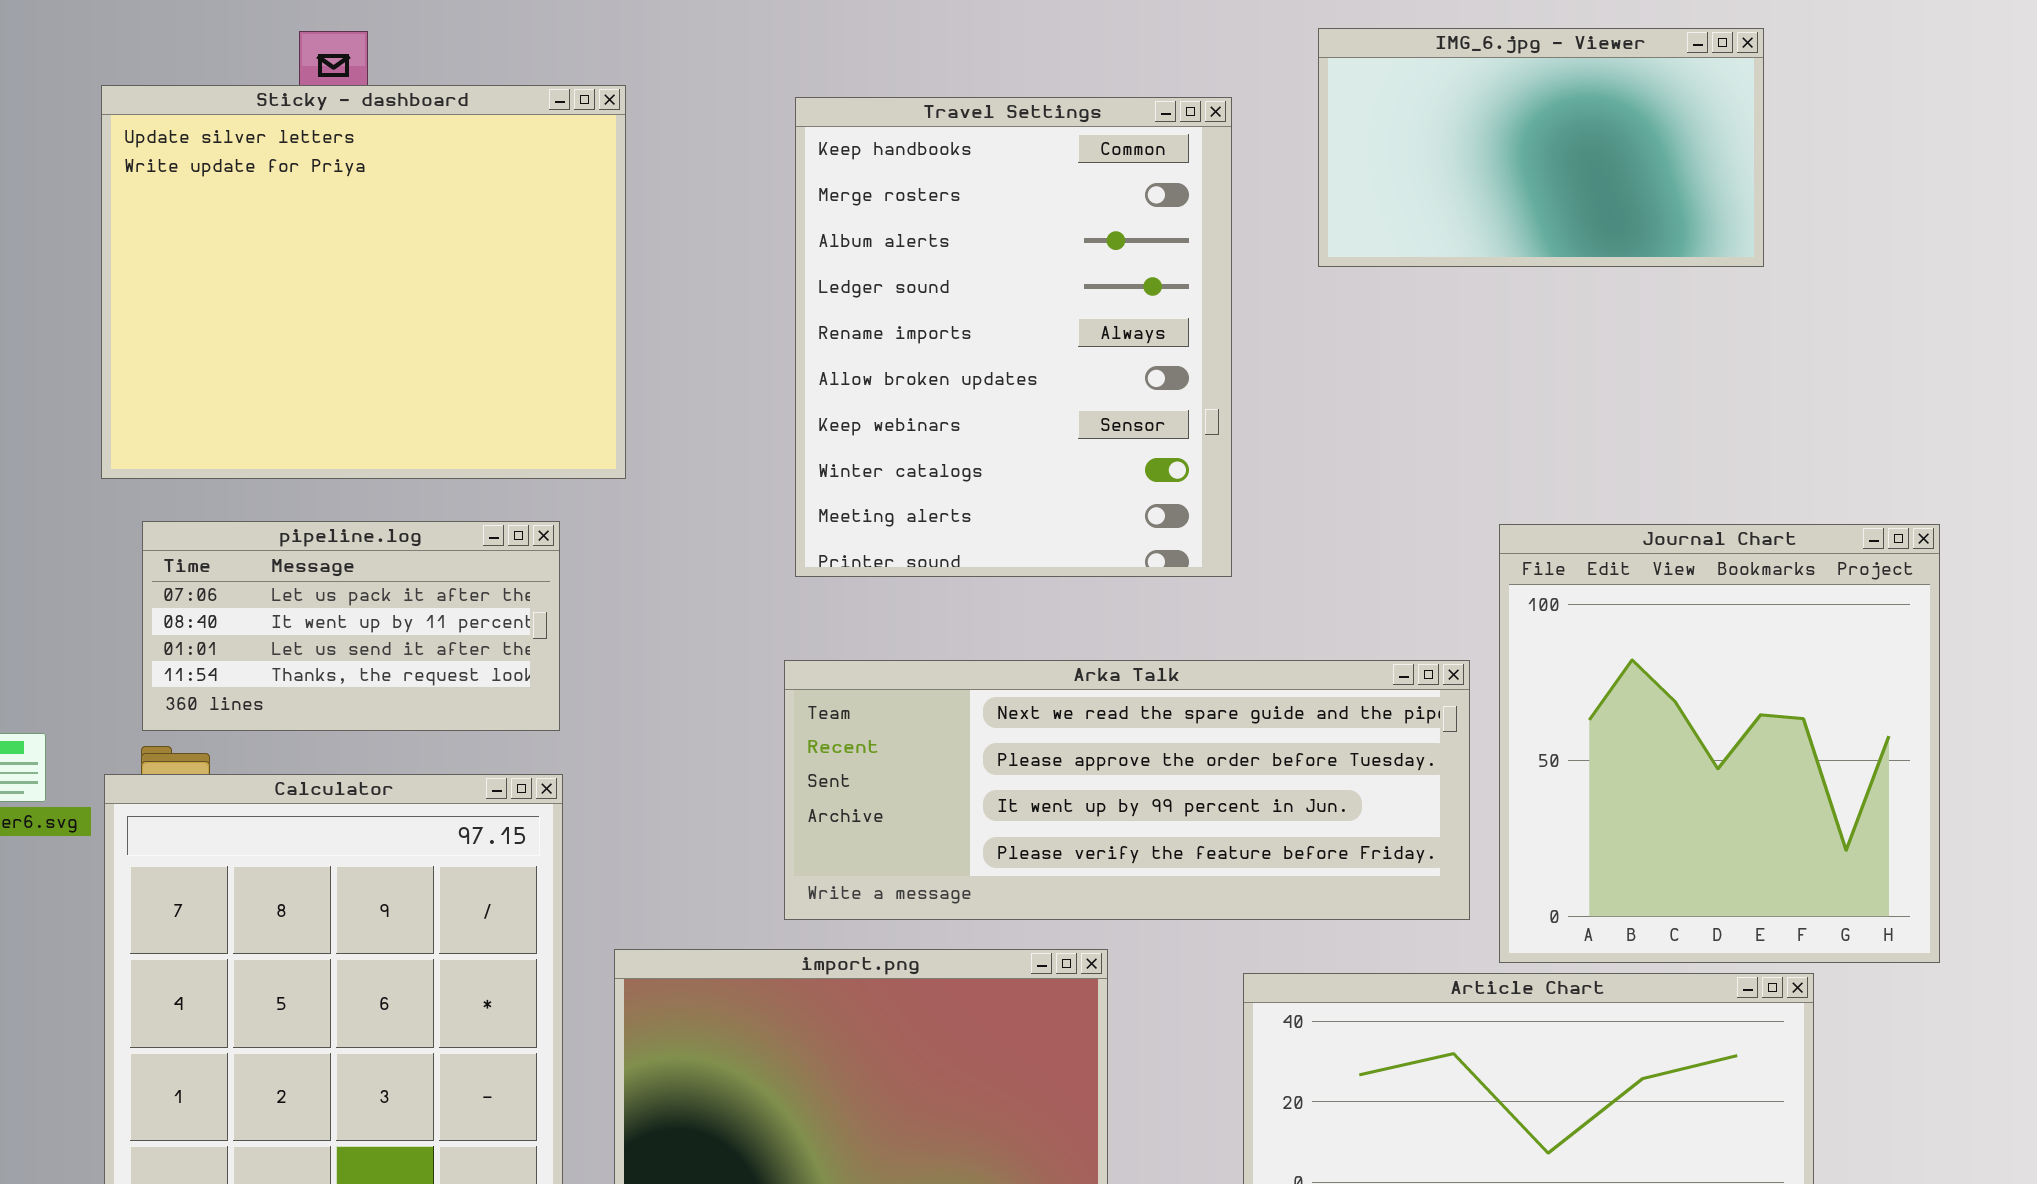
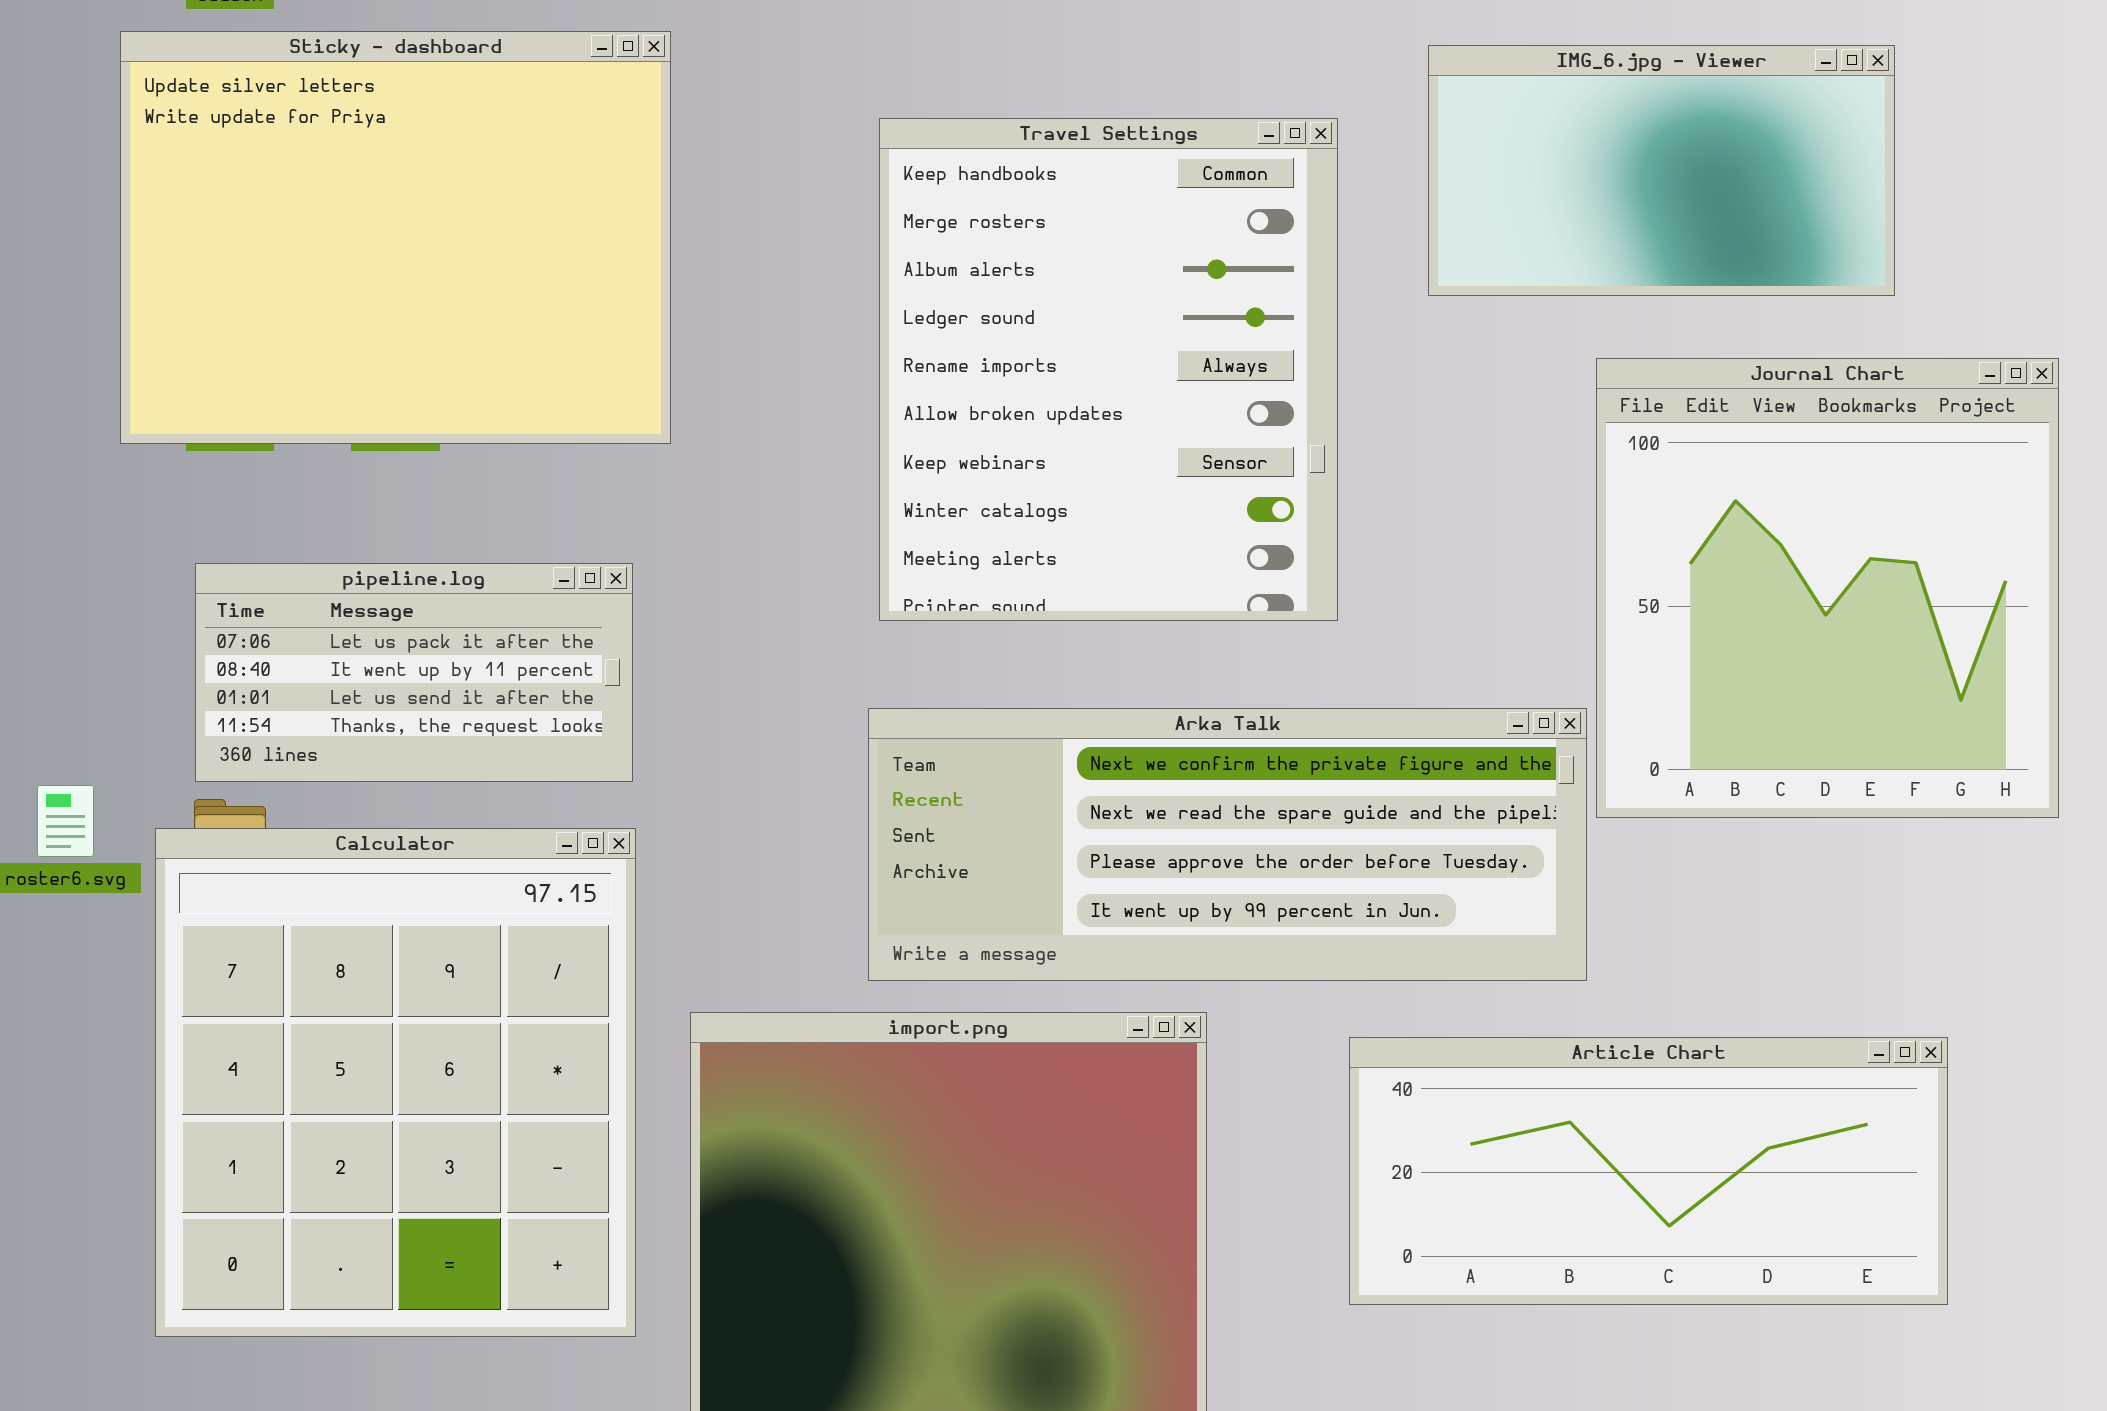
Sticky - dashboard: [101,85,626,479] -> [120,31,671,444], moved
Journal Chart: [1499,524,1940,963] -> [1596,358,2059,818], moved
Arka Talk: [784,660,1470,920] -> [868,708,1587,981], scrolled up 1 row

